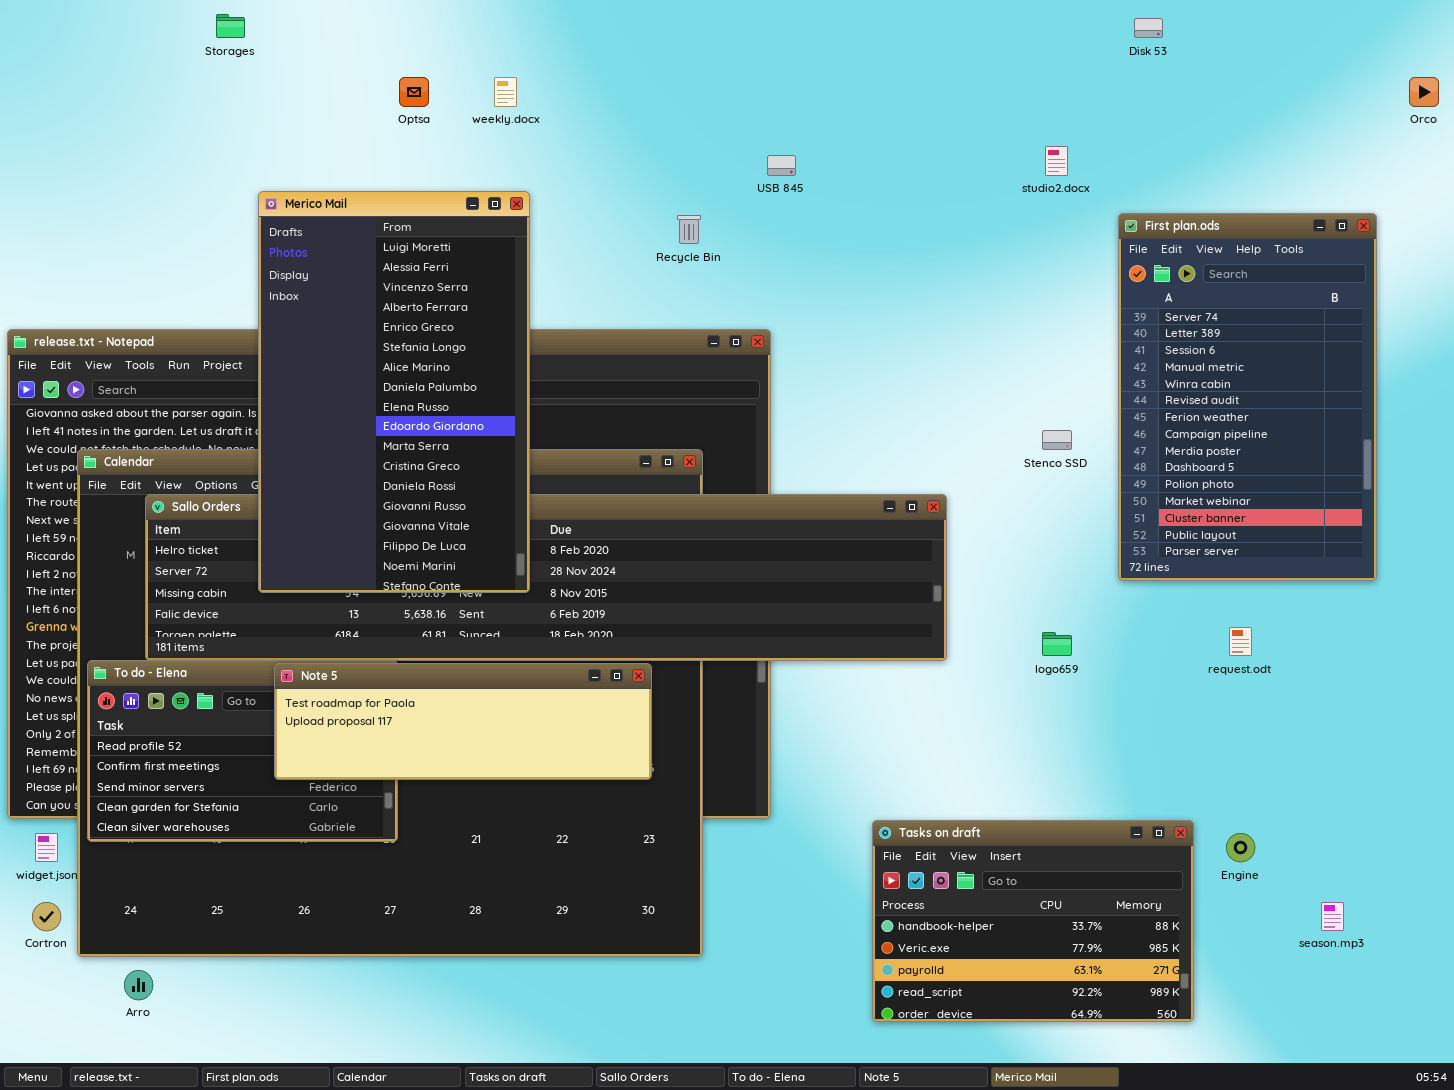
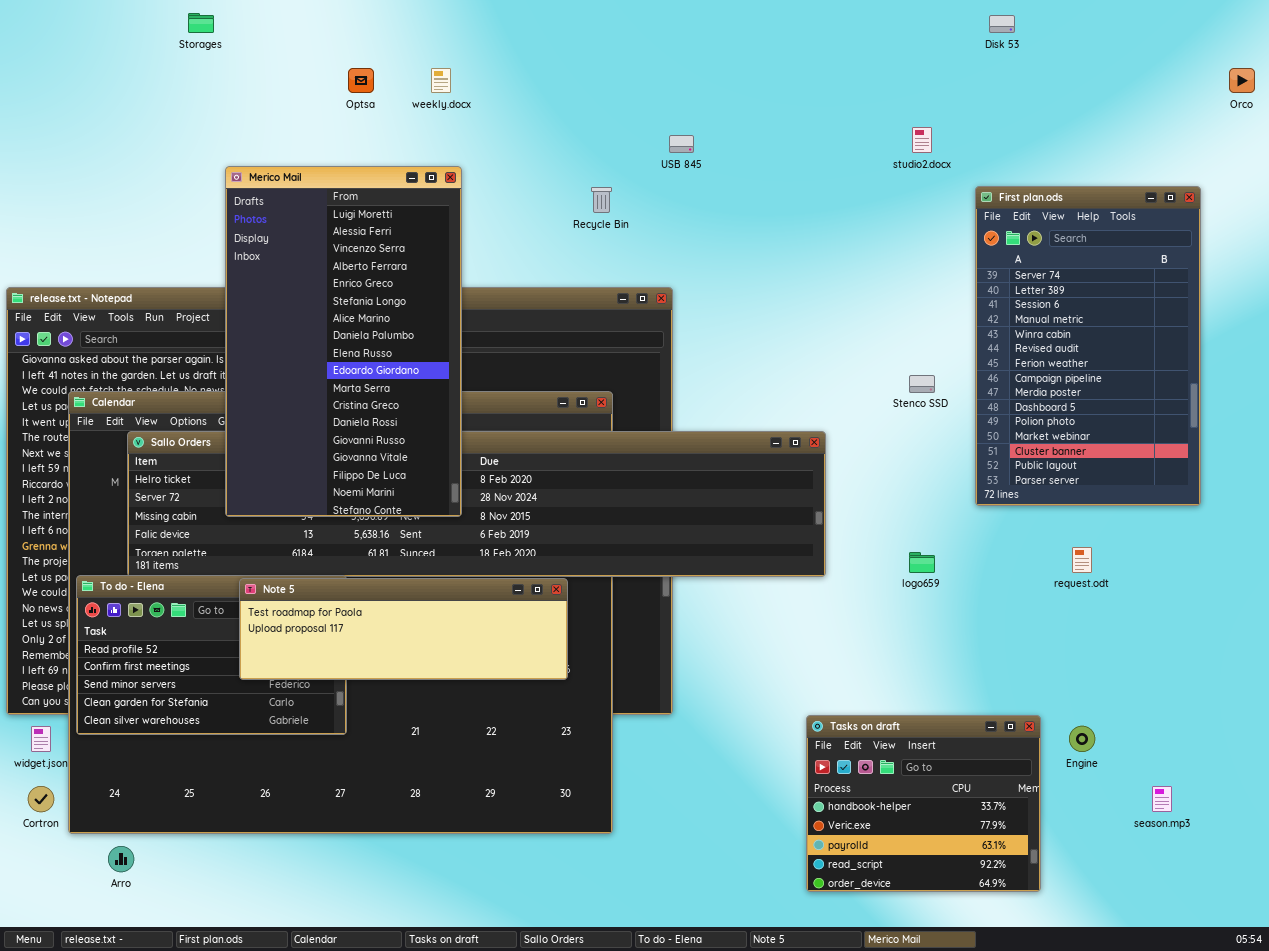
Tasks on draft: [872,820,1194,1022] -> [806,715,1041,892], resized

